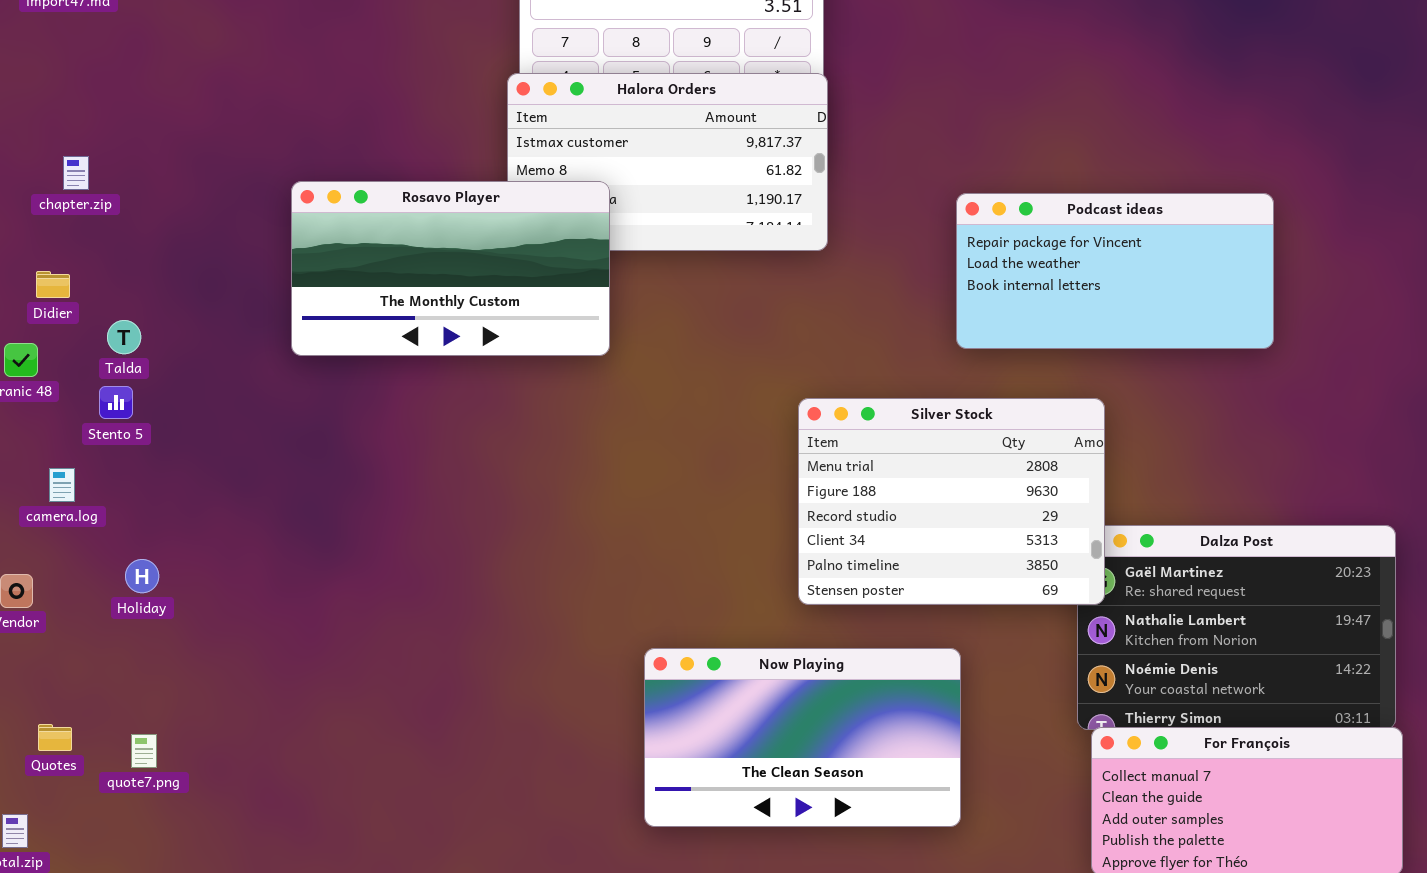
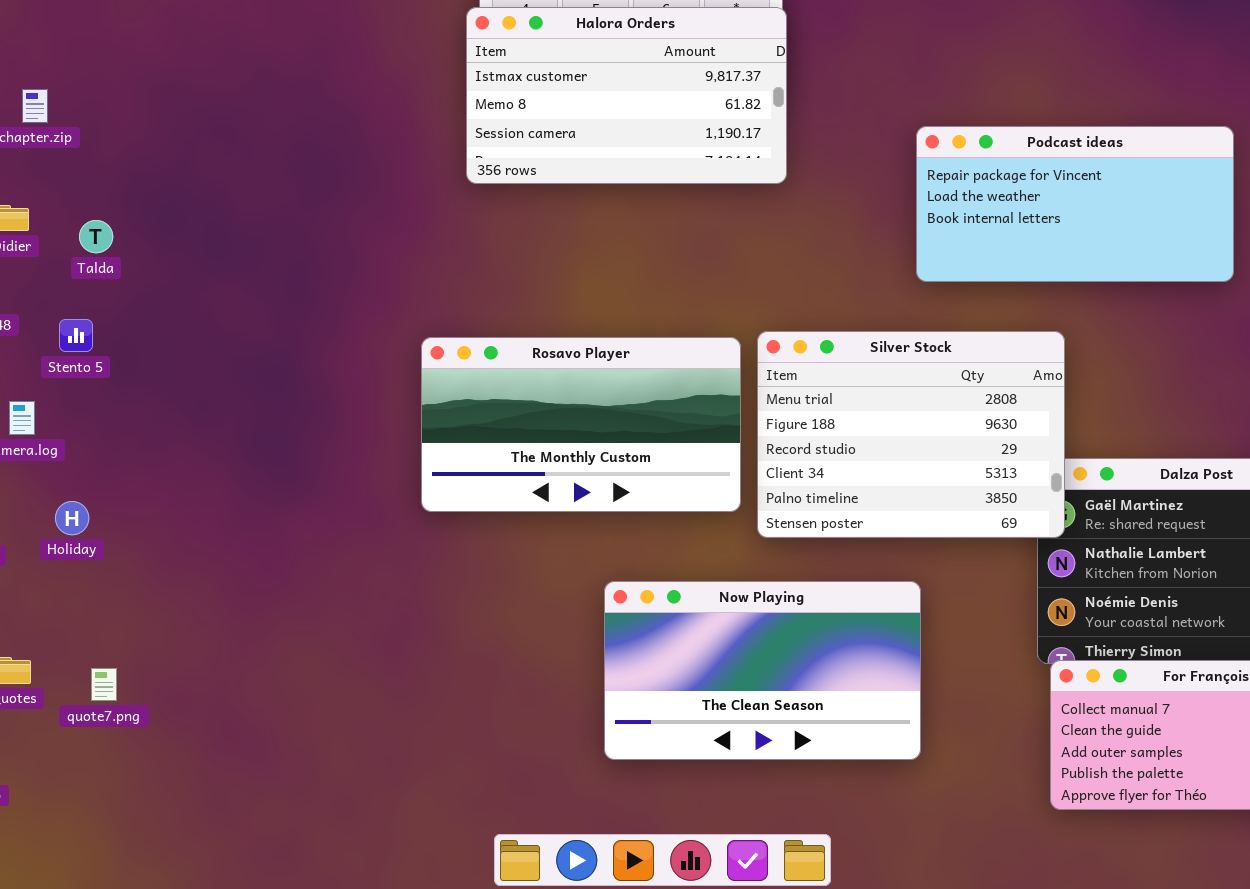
Rosavo Player: [291,181,610,356] -> [421,337,741,512], moved
Talda: [107,320,141,354] -> [79,220,113,253], moved
Holiday: [125,559,159,593] -> [55,501,89,535], moved

